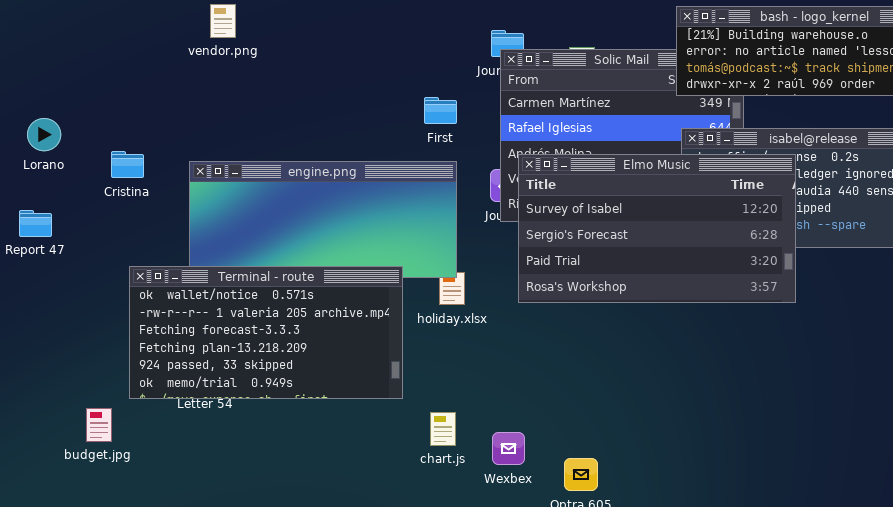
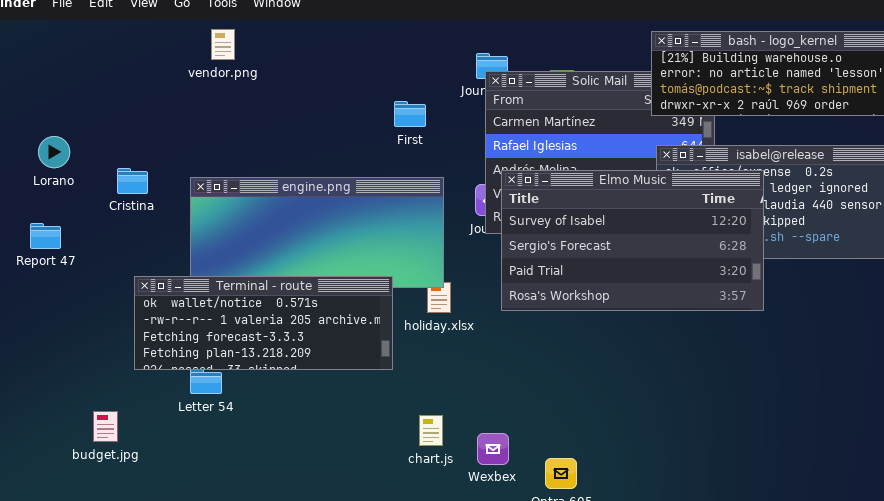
First: [424,97,457,124] -> [394,101,426,127], moved
Terminal - route: [129,266,403,399] -> [134,276,393,370], resized

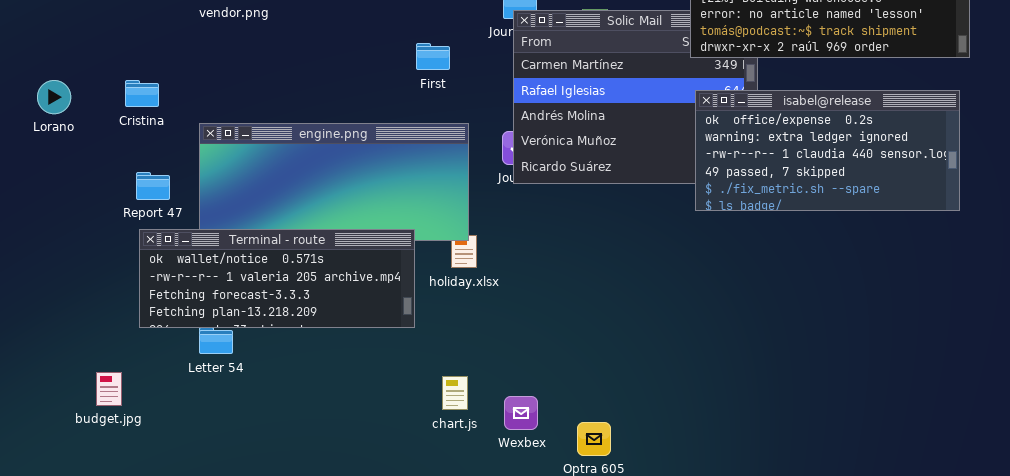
Cristina: [117,168,148,194] -> [125,80,159,107], moved
Elmo Music: [501,170,764,311] -> none, closed
Report 47: [30,223,61,249] -> [136,172,170,200], moved

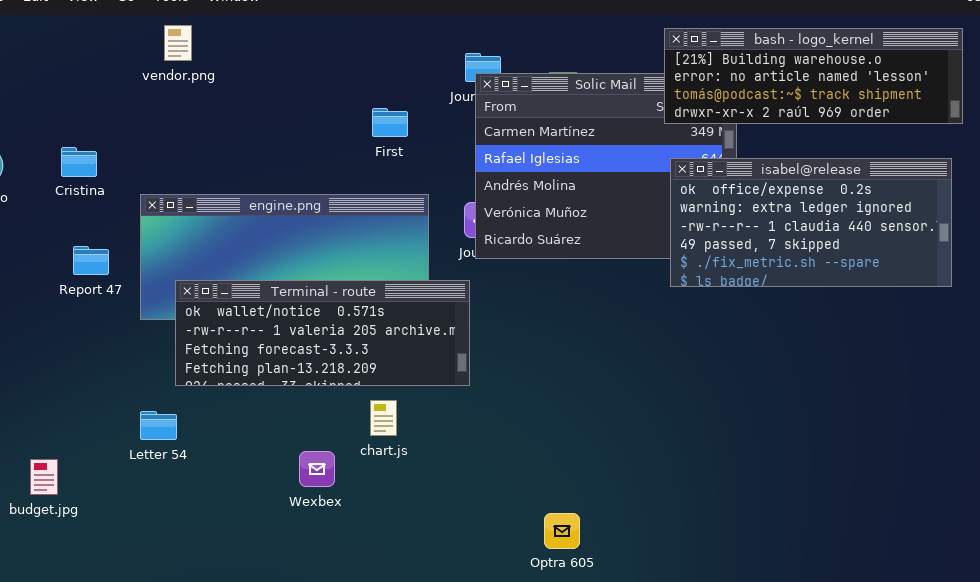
Terminal - route: [139,229,415,328] -> [175,280,470,386], moved
chart.js: [442,376,468,410] -> [370,400,397,436], moved
Wexbex: [504,396,538,430] -> [299,451,335,487], moved

